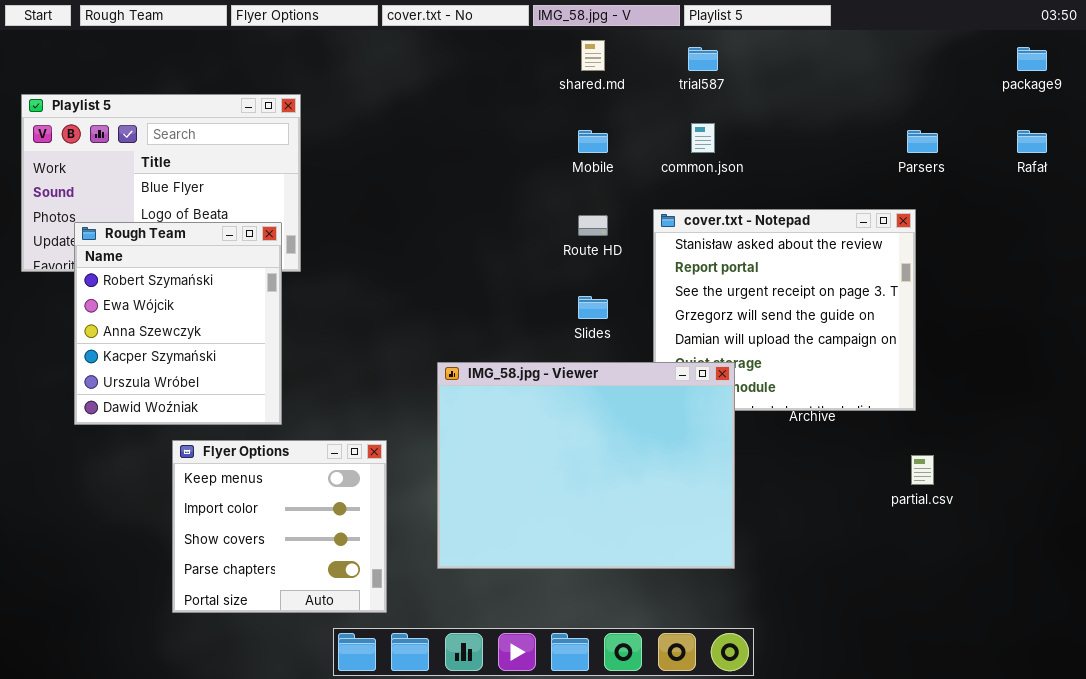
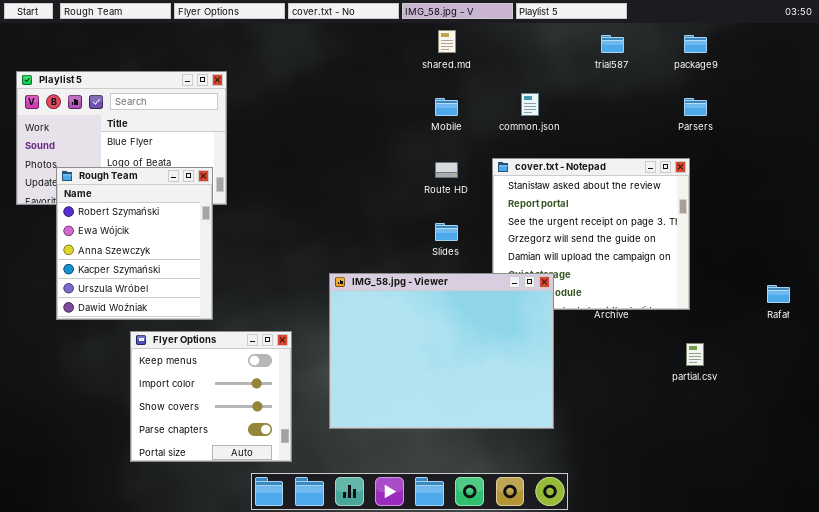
trial587: [688,47,718,71] -> [601,35,624,53], moved
package9: [1017,47,1047,71] -> [684,35,707,53], moved
Rafał: [1017,130,1047,153] -> [767,285,790,303], moved

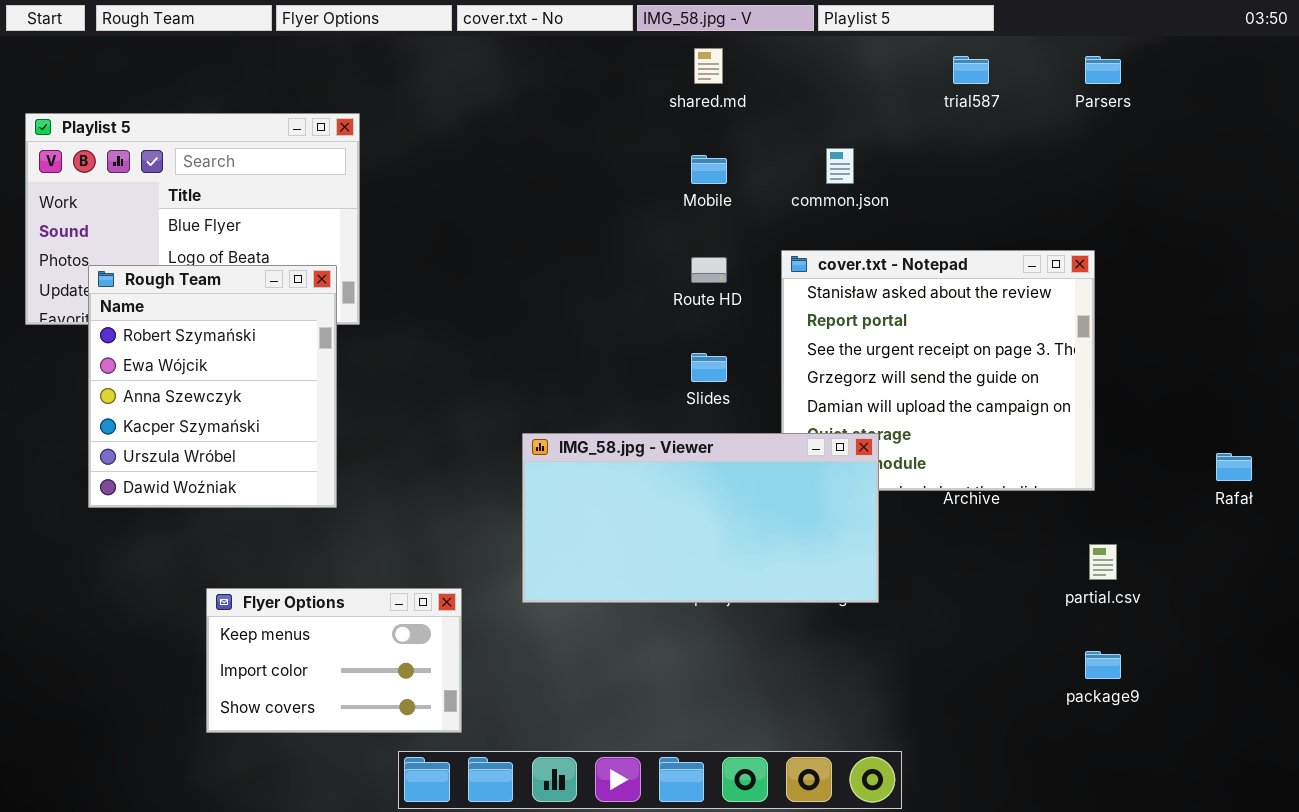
package9: [684,35,707,53] -> [1085,651,1121,679], moved
Parsers: [684,98,707,116] -> [1085,56,1121,84], moved
IMG_58.jpg - Viewer: [329,273,554,429] -> [522,433,879,603], resized
Flyer Options: [130,331,292,462] -> [206,588,462,733], resized

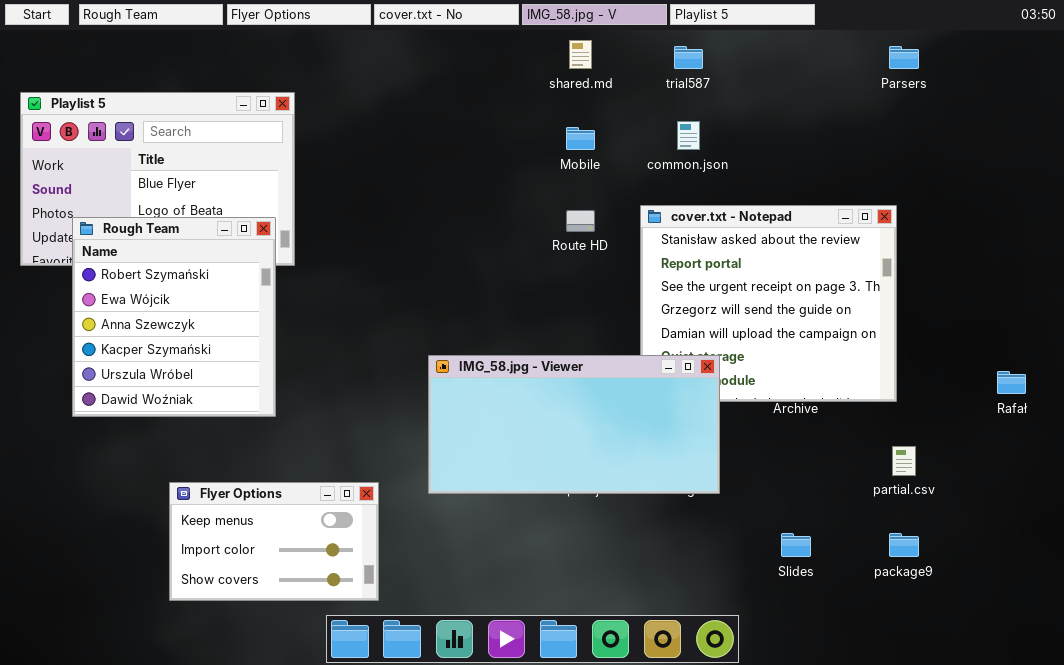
trial587: [953,56,989,84] -> [674,46,703,69], moved
Slides: [691,353,727,382] -> [781,533,811,557], moved

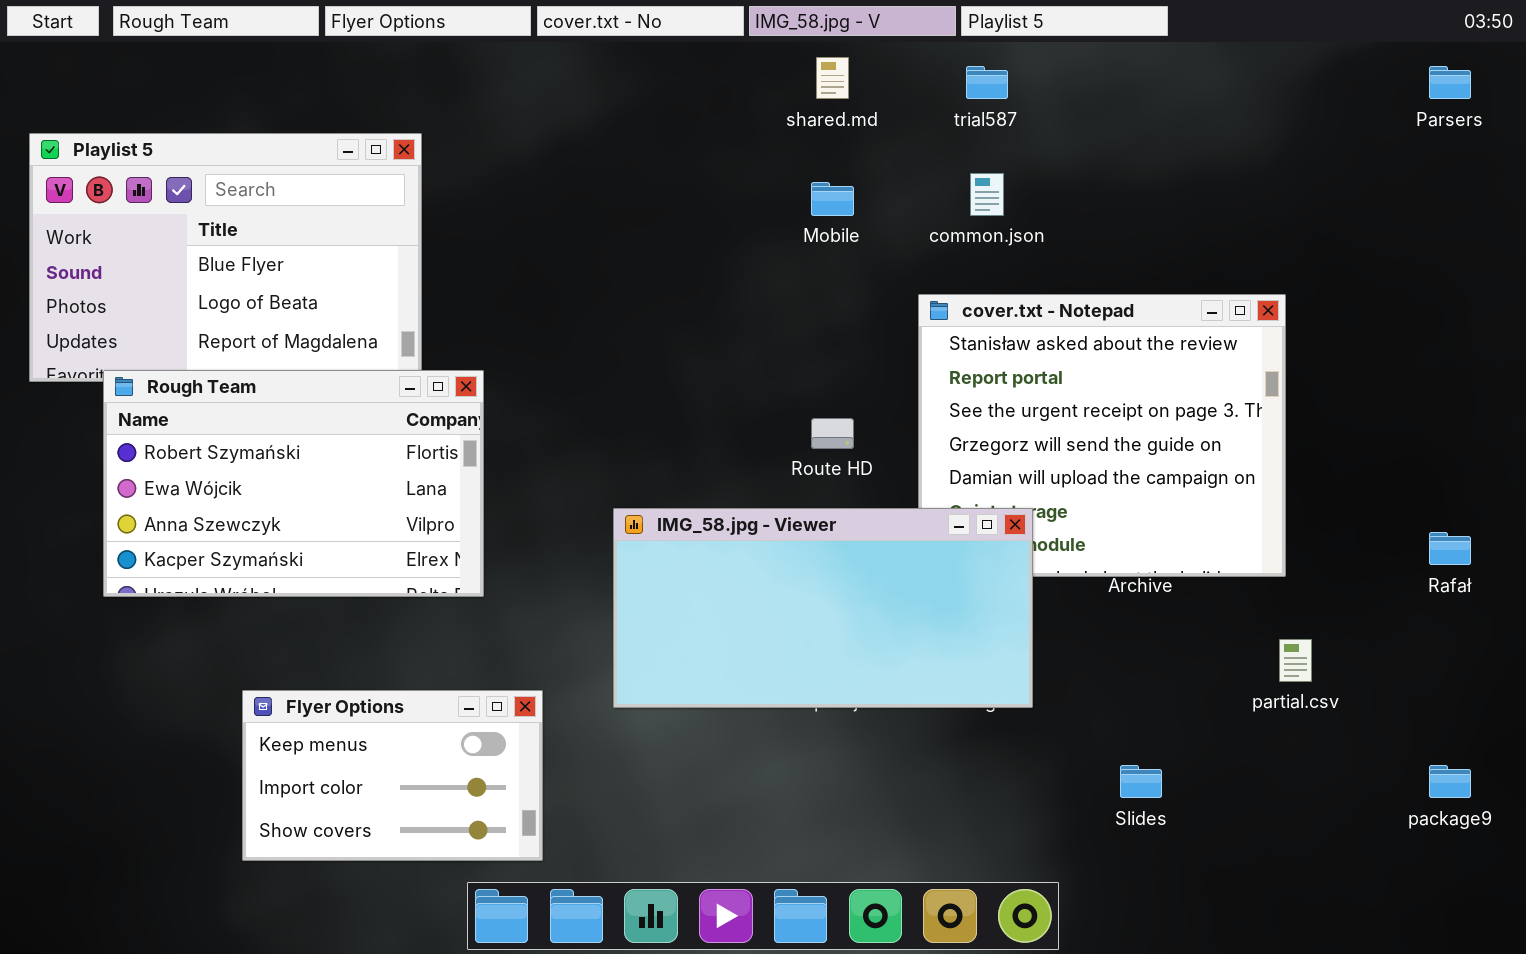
Parsers: [889,46,919,69] -> [1429,66,1471,99], moved
Route HD: [566,210,595,232] -> [811,418,854,449], moved
Rough Team: [72,217,276,417] -> [103,370,484,597], resized
package9: [889,533,919,557] -> [1429,765,1471,798], moved

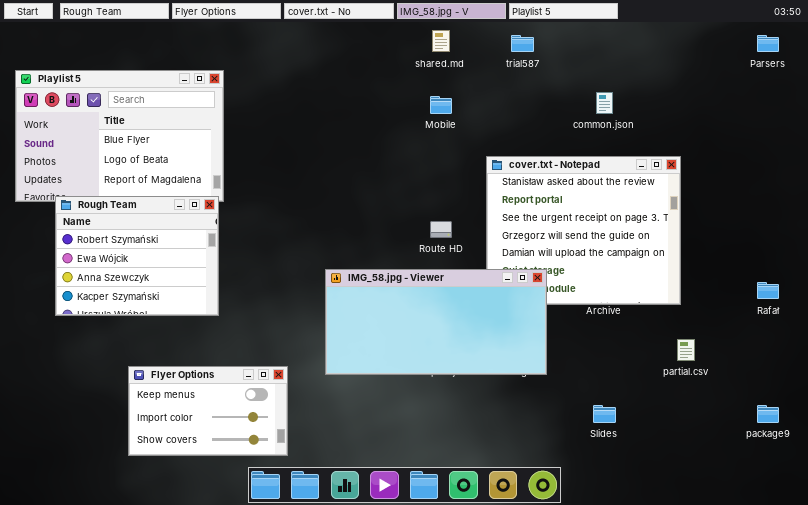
common.json: [970,173,1004,216] -> [596,92,613,114], moved
Rough Team: [103,370,484,597] -> [55,196,219,316], resized

